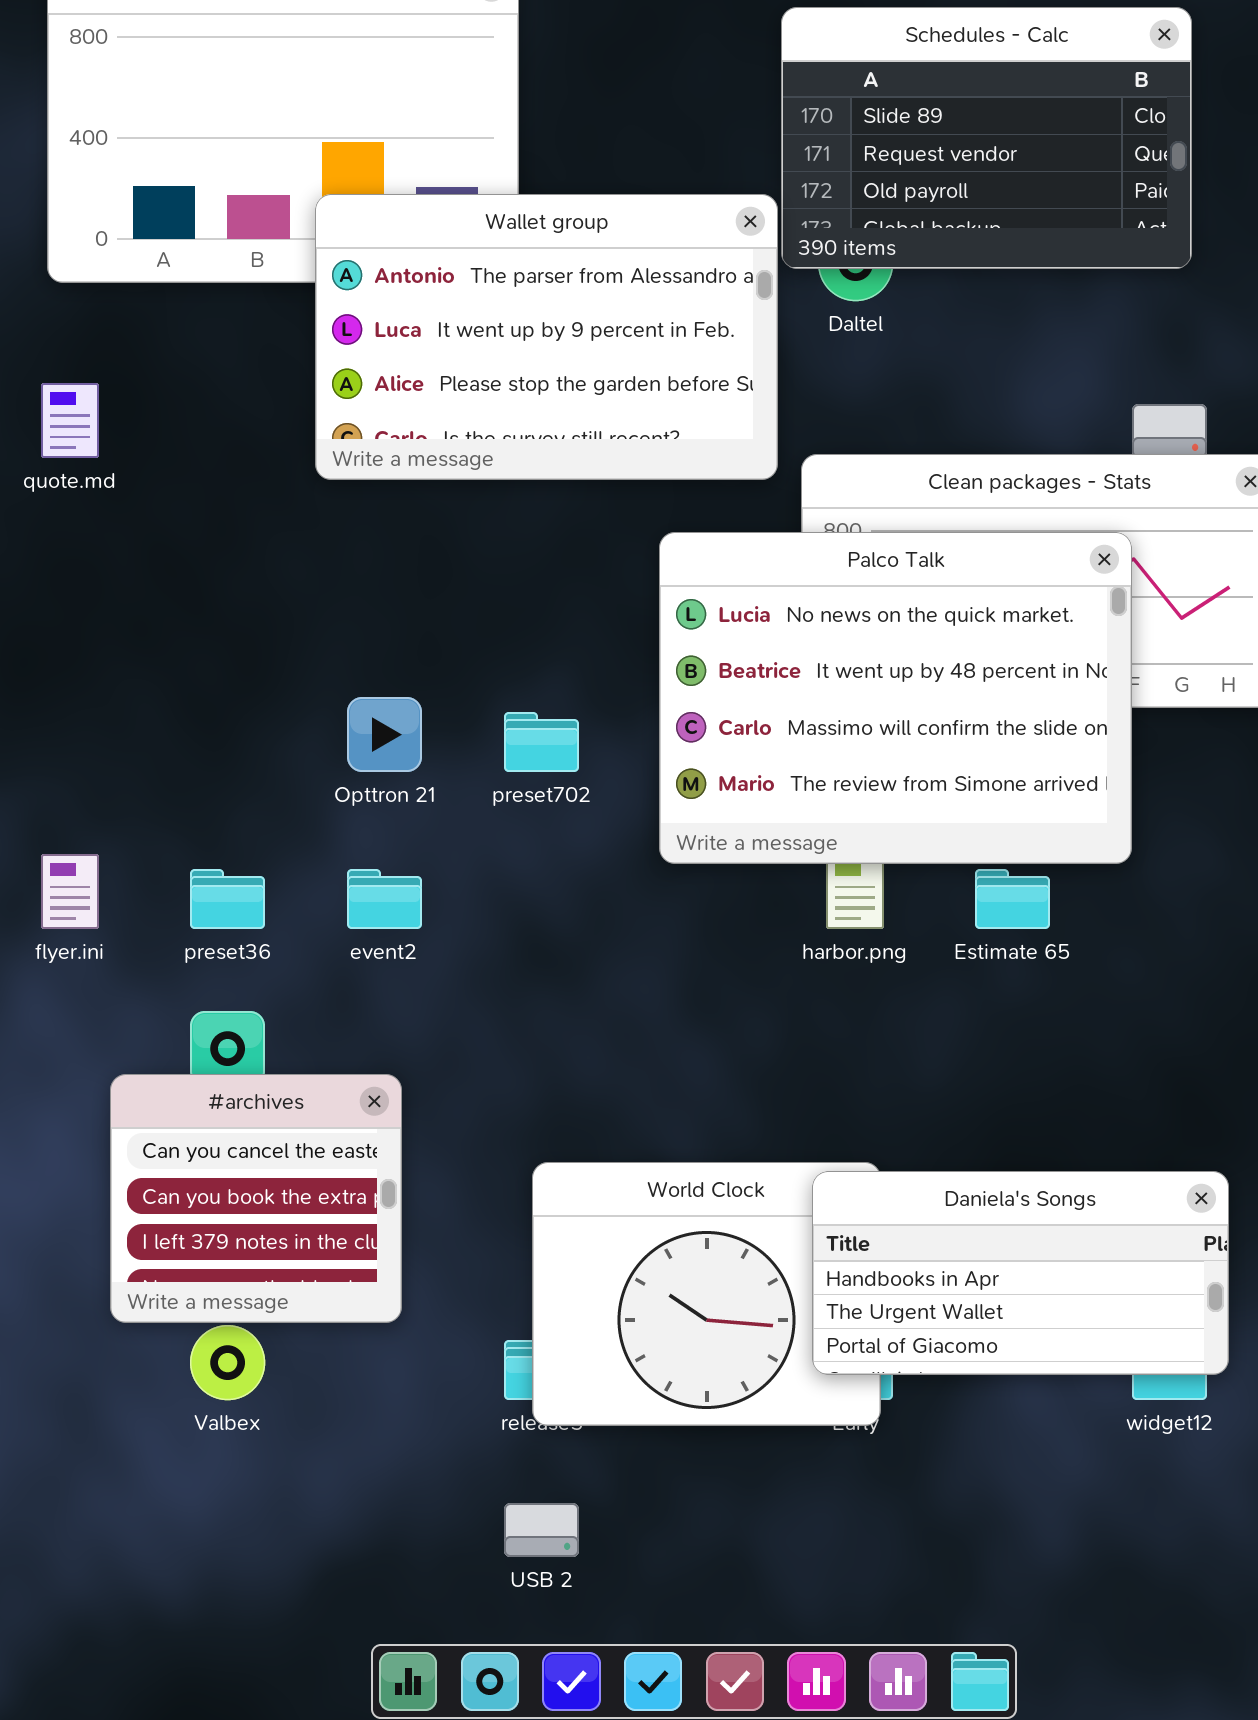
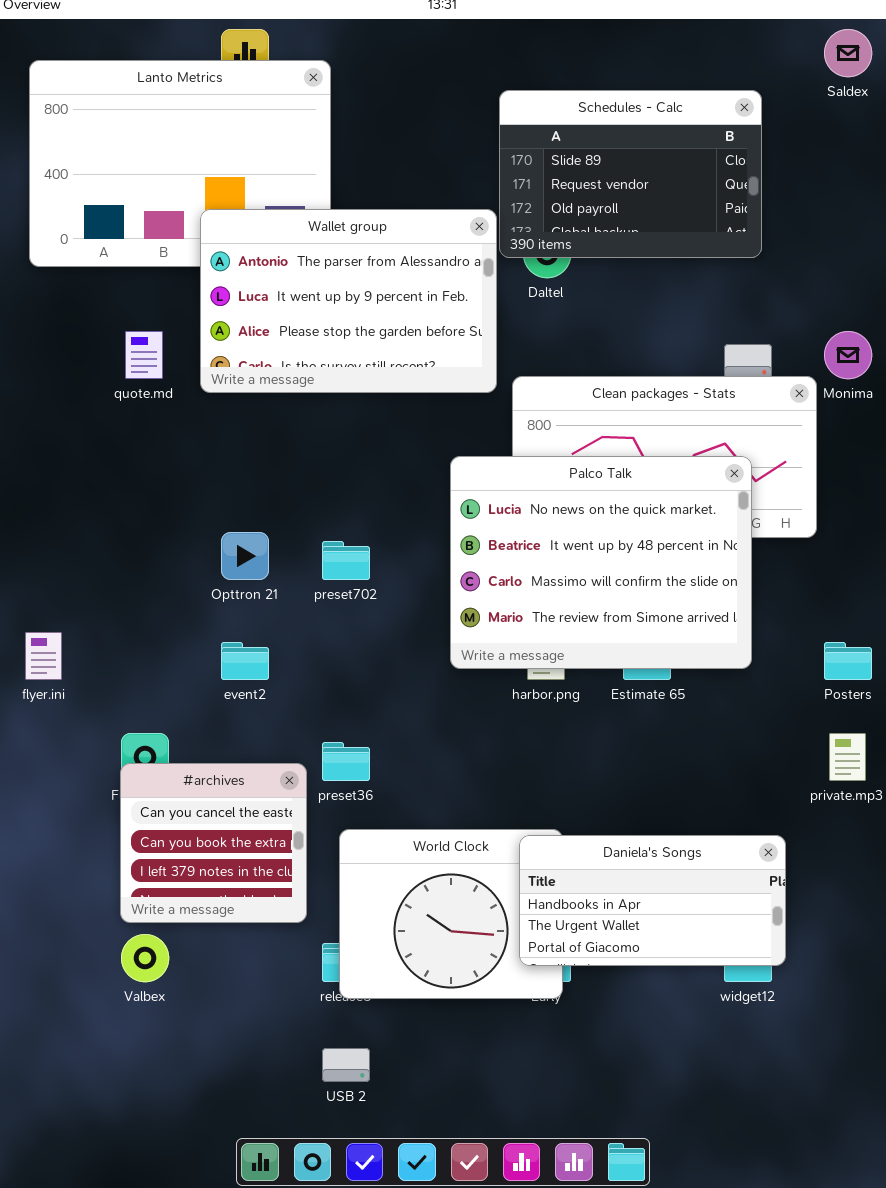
quote.md: [41,383,99,458] -> [125,331,163,379], moved
Palco Talk: [659,532,1132,864] -> [450,456,752,669], moved
preset36: [190,869,265,929] -> [322,742,370,781], moved
#archives: [110,1074,402,1323] -> [120,763,307,923], moved

